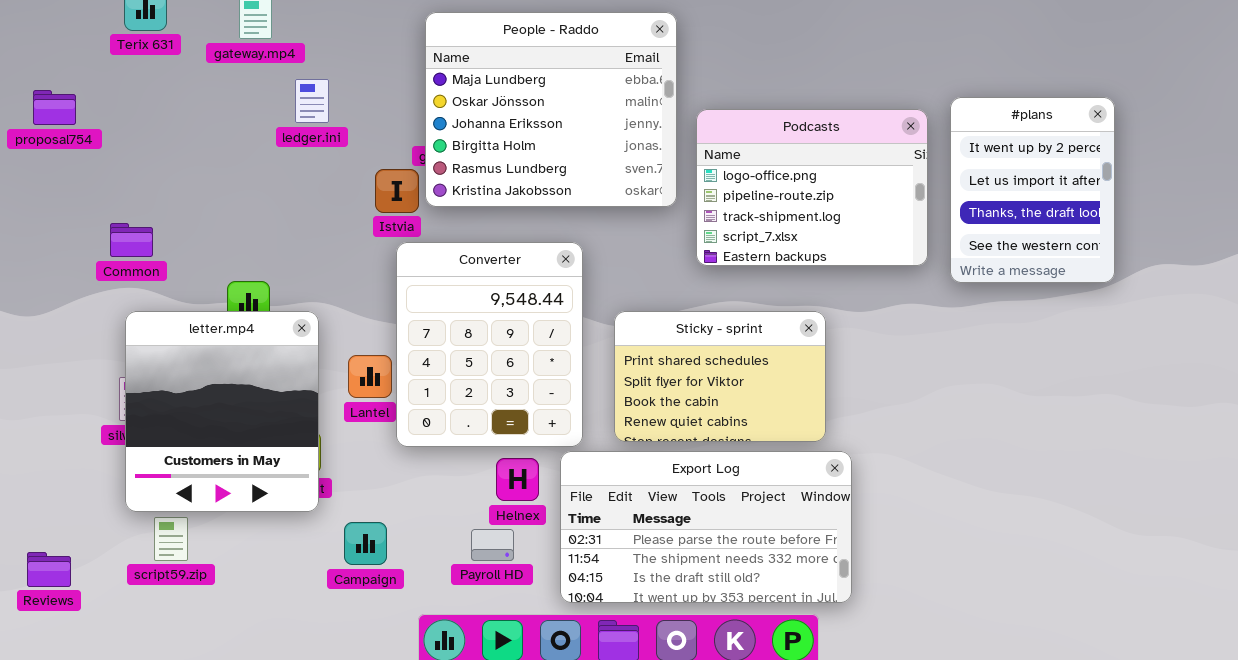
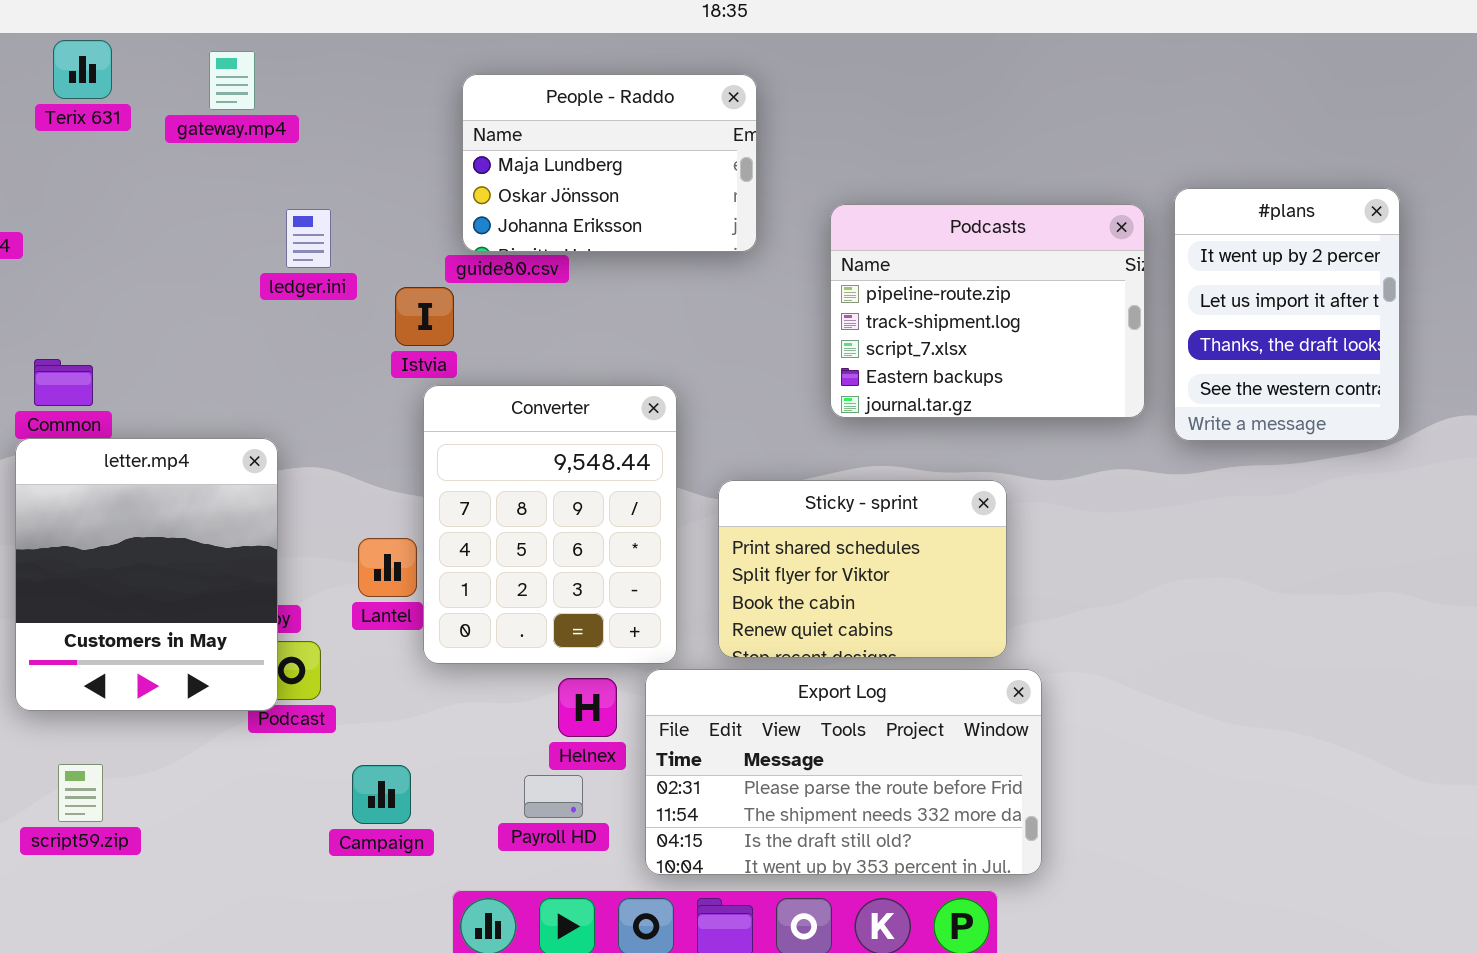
People - Raddo: [425,12,677,207] -> [462,74,757,252], resized
ledger.ini: [295,79,329,123] -> [286,209,331,268], moved
Podcasts: [696,109,928,266] -> [830,204,1145,418], scrolled down 1 row
letter.mp4: [125,311,319,512] -> [15,438,278,711], moved
script59.zip: [154,517,188,561] -> [58,764,103,822], moved

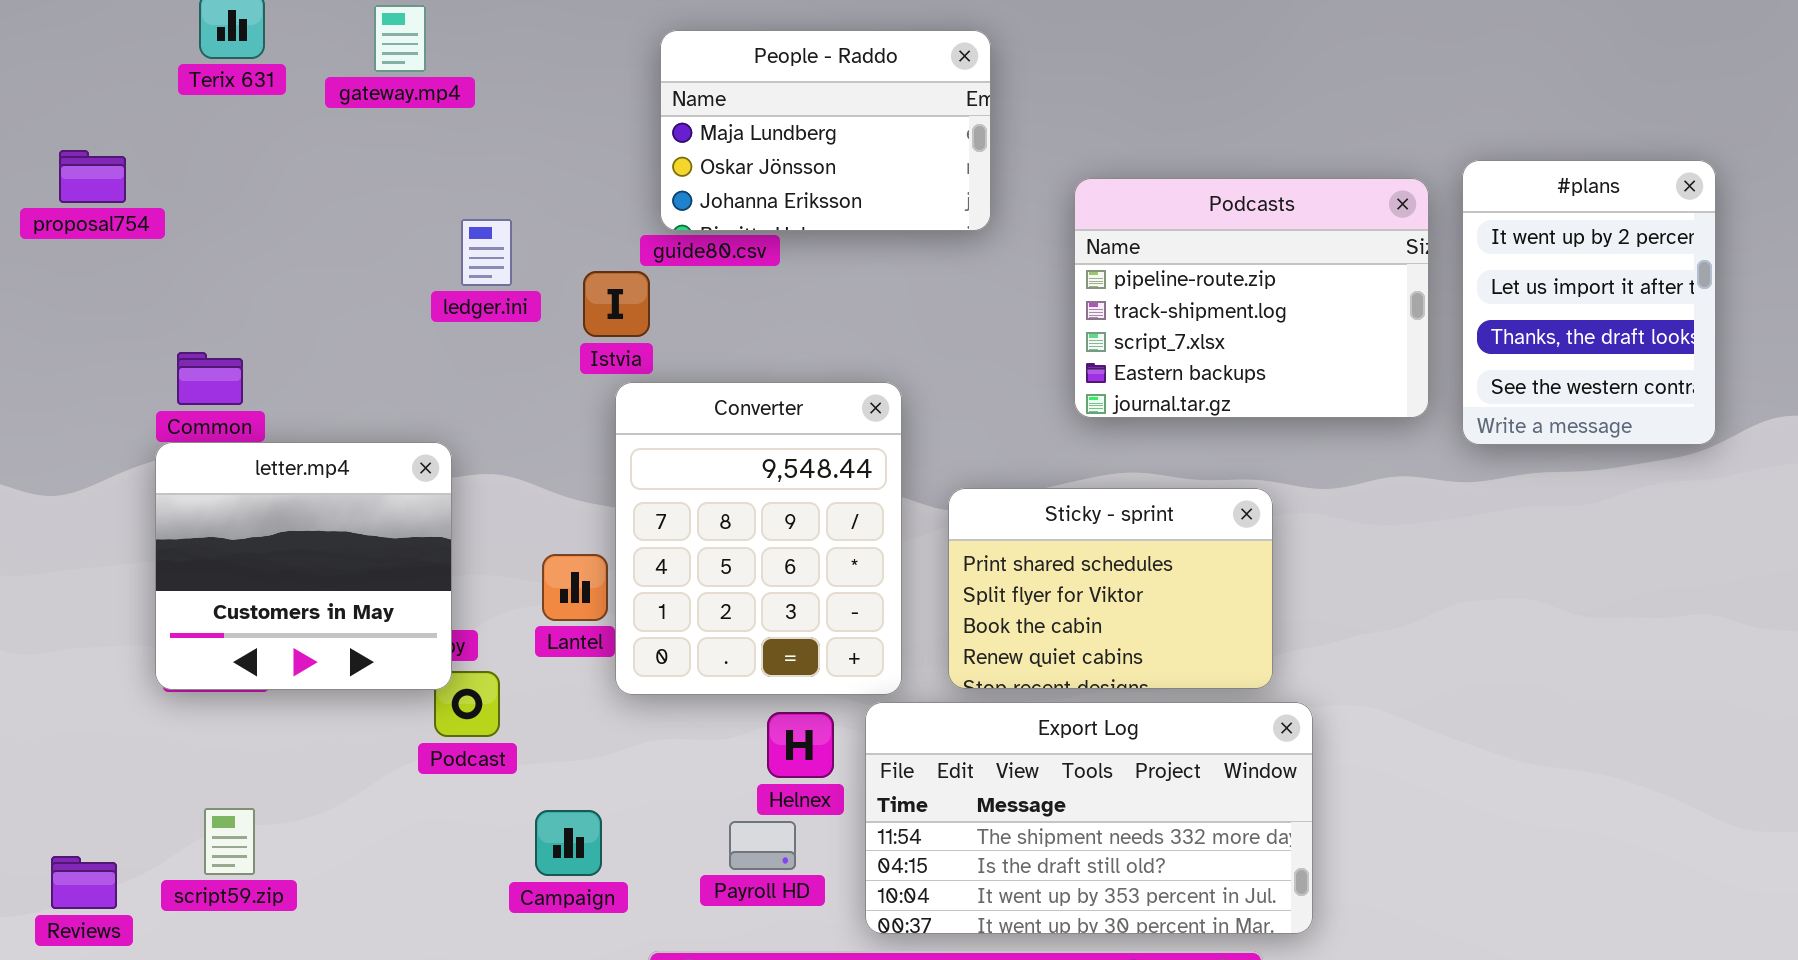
ledger.ini: [286,209,331,268] -> [461,219,512,286], moved
letter.mp4: [15,438,278,711] -> [155,442,452,690], resized
Export Log: [645,669,1042,875] -> [865,702,1313,934], scrolled down 1 row

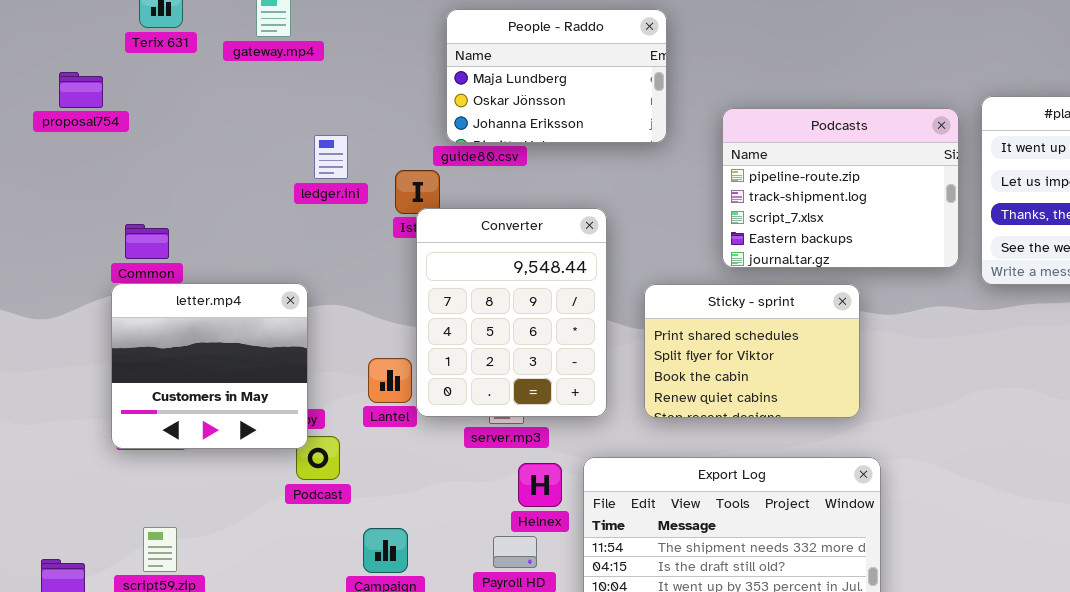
proposal754: [59,150,126,203] -> [59,72,103,108], moved
Converter: [615,382,902,695] -> [416,208,607,417], moved
Sticky - sprint: [948,488,1273,689] -> [644,284,860,418], moved

